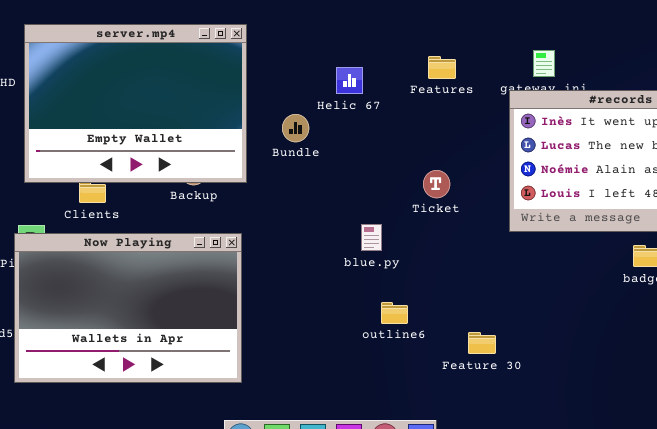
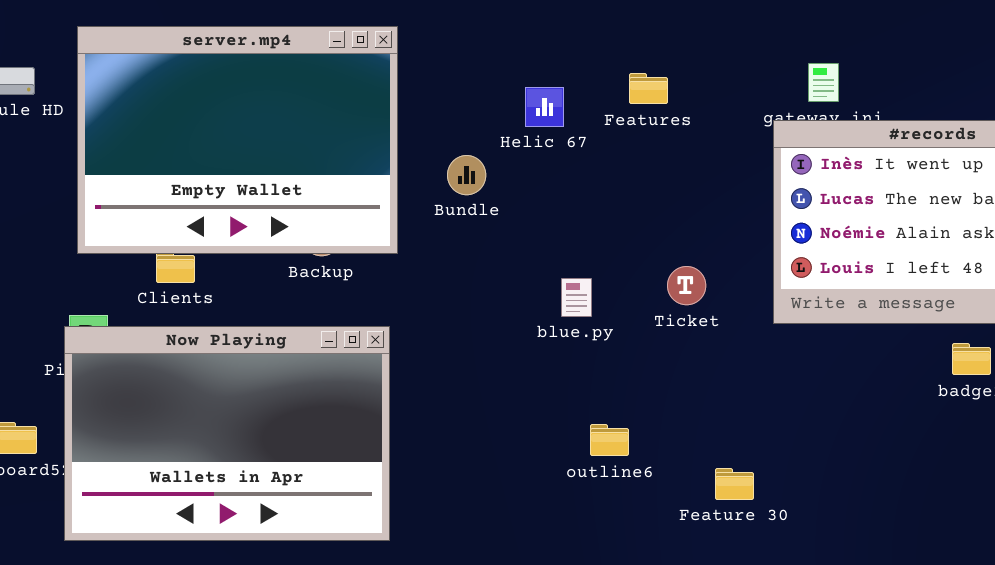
Features: [428,56,456,79] -> [629,73,668,104], moved
Ticket: [423,170,450,198] -> [667,266,706,305], moved
blue.py: [361,224,382,251] -> [561,278,592,317], moved

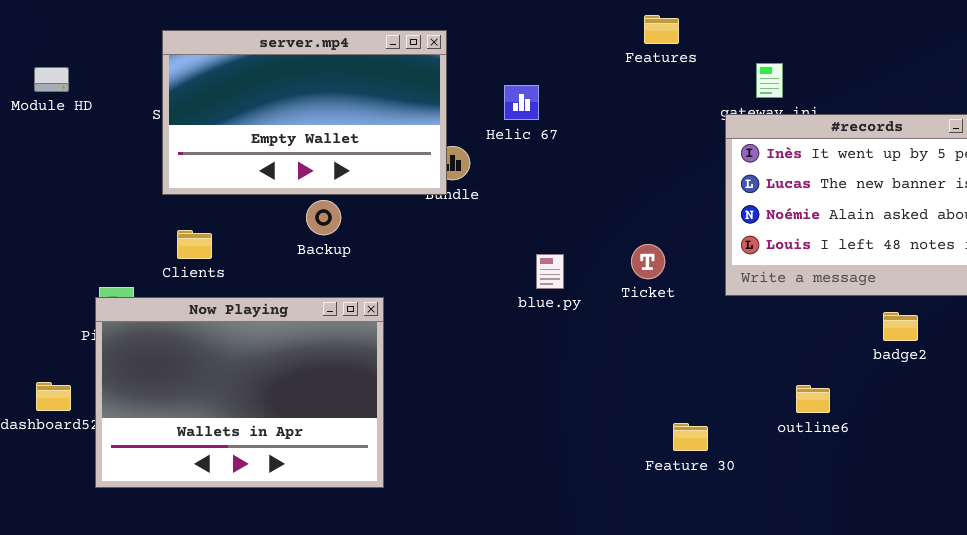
server.mp4: [77,26,398,254] -> [162,30,447,195], moved, resized
Features: [629,73,668,104] -> [644,15,679,44], moved
outline6: [590,424,629,456] -> [796,385,830,413], moved

